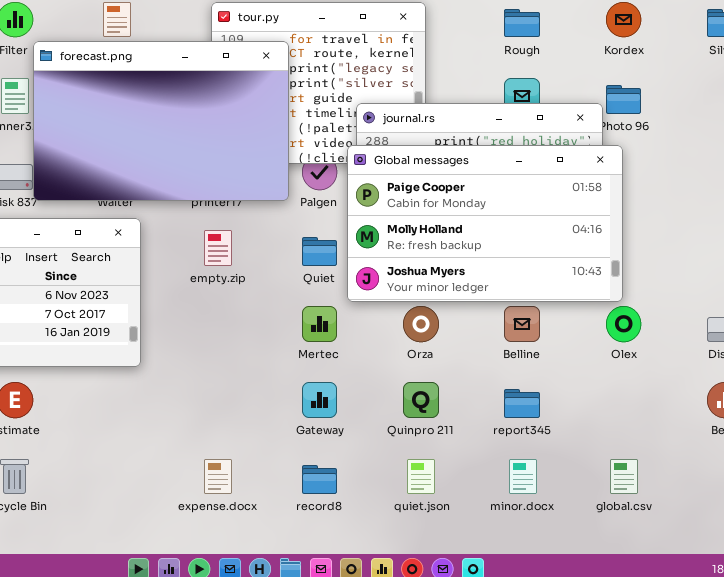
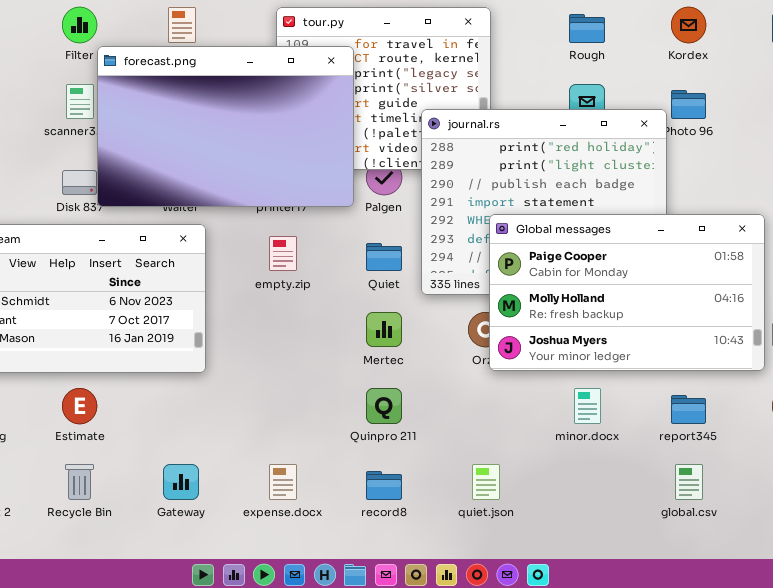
Global messages: [347,145,623,302] -> [489,214,765,371], moved
Gateway: [302,382,337,418] -> [163,464,199,500], moved
Quinpro 211: [403,382,439,418] -> [366,388,402,424], moved
report345: [504,389,540,418] -> [671,395,706,424], moved
minor.docx: [509,459,537,494] -> [574,388,601,424], moved

